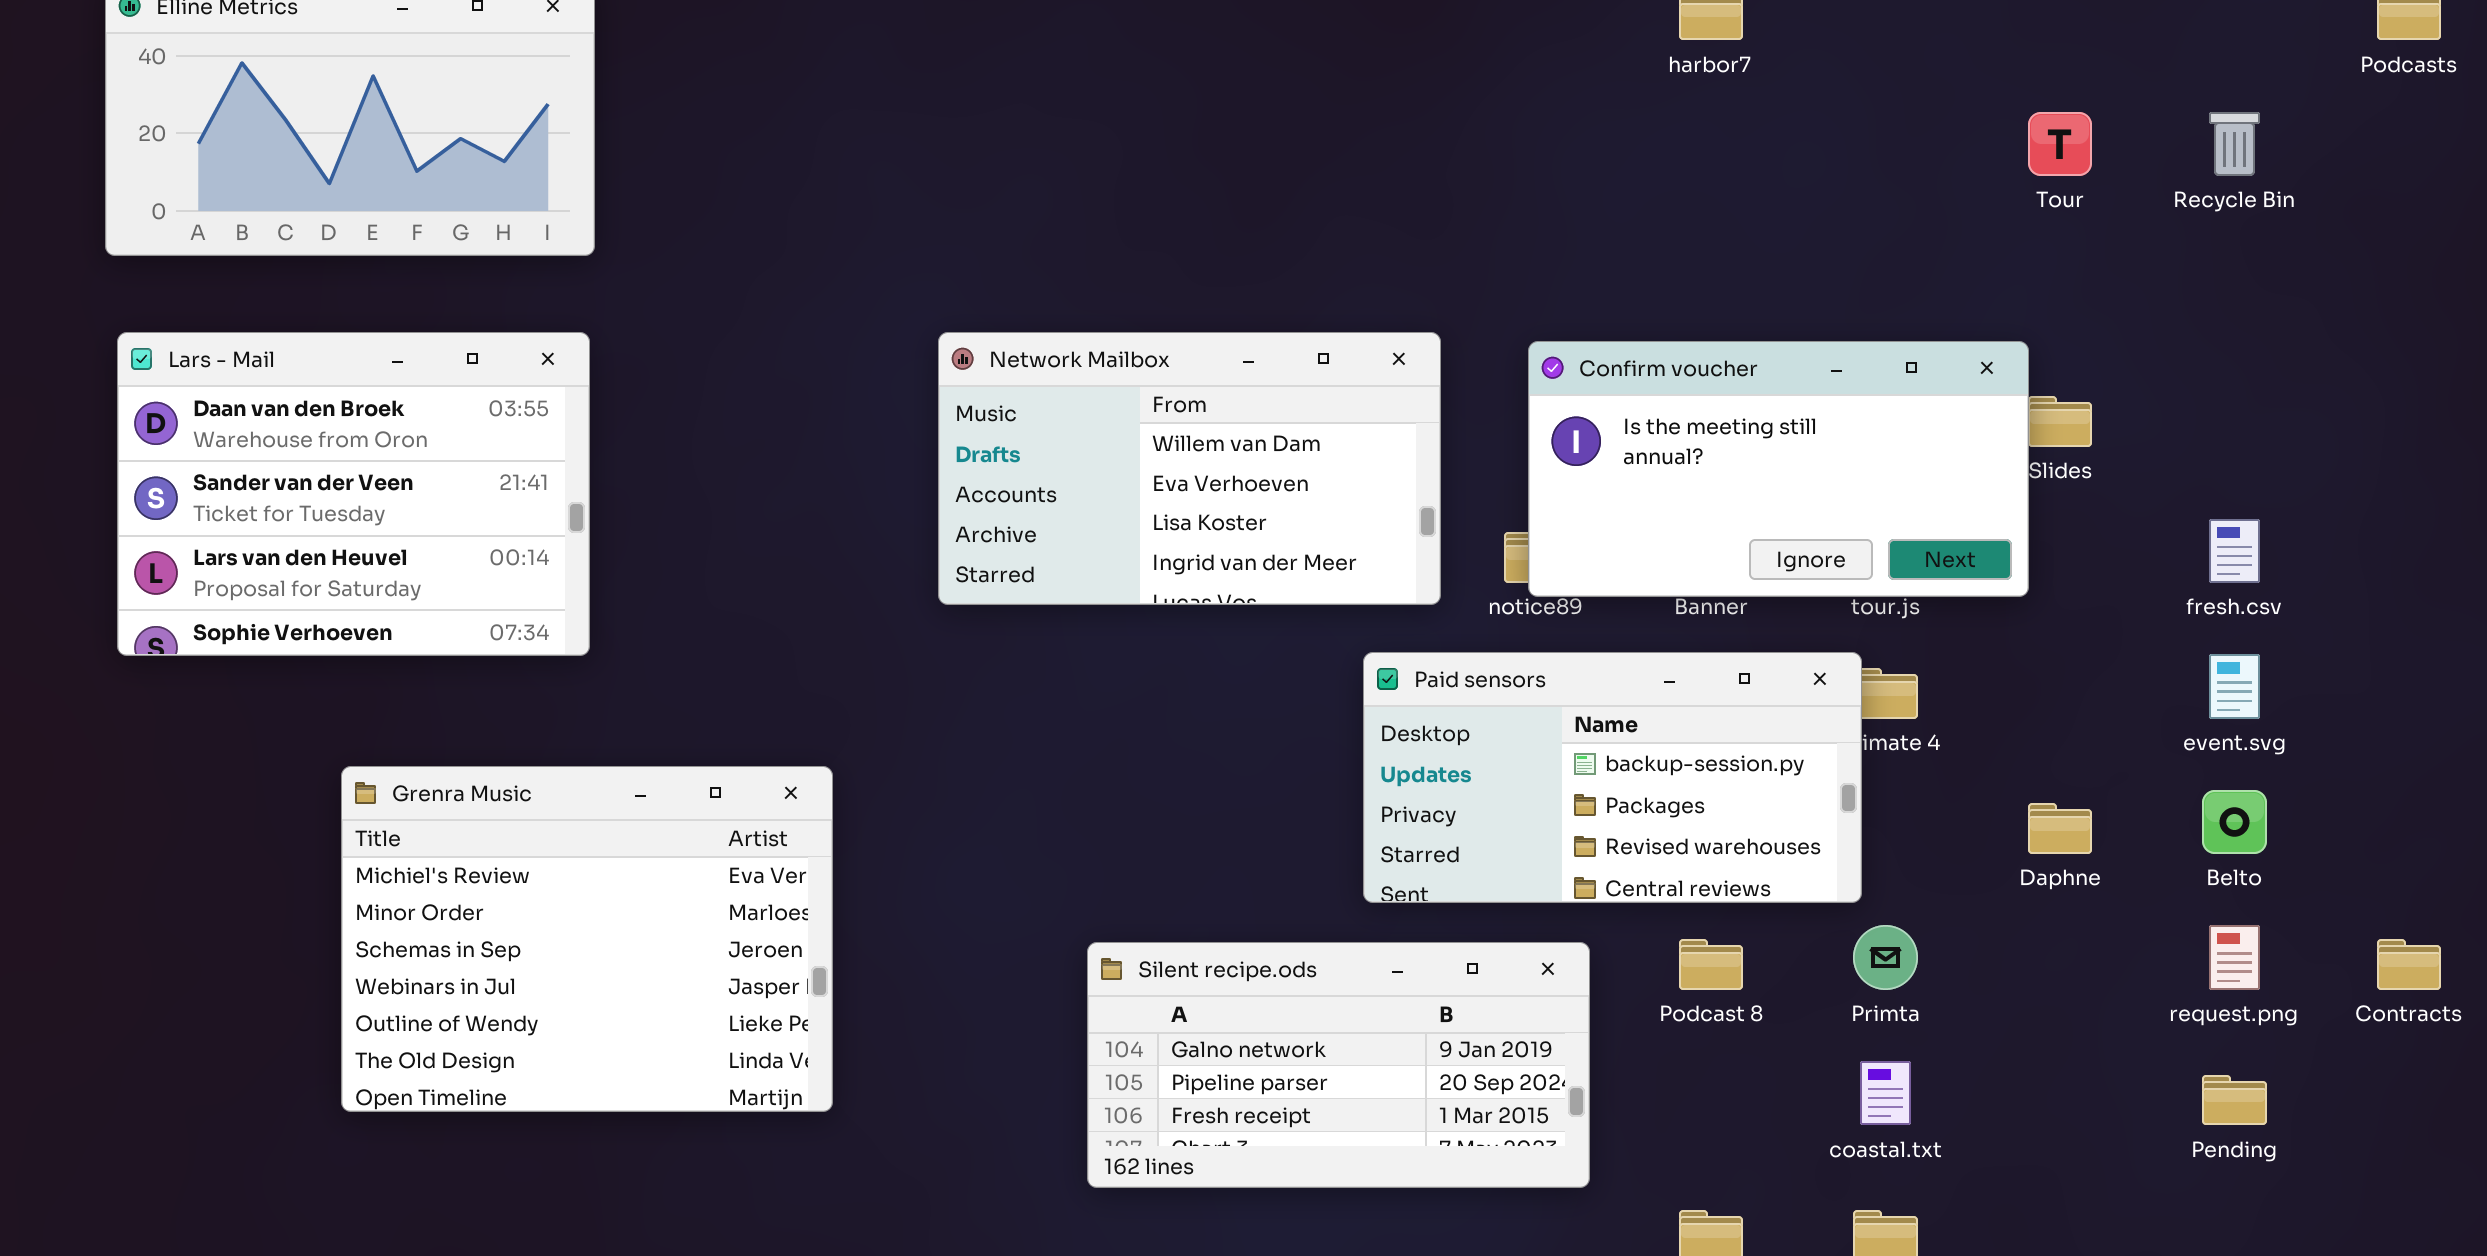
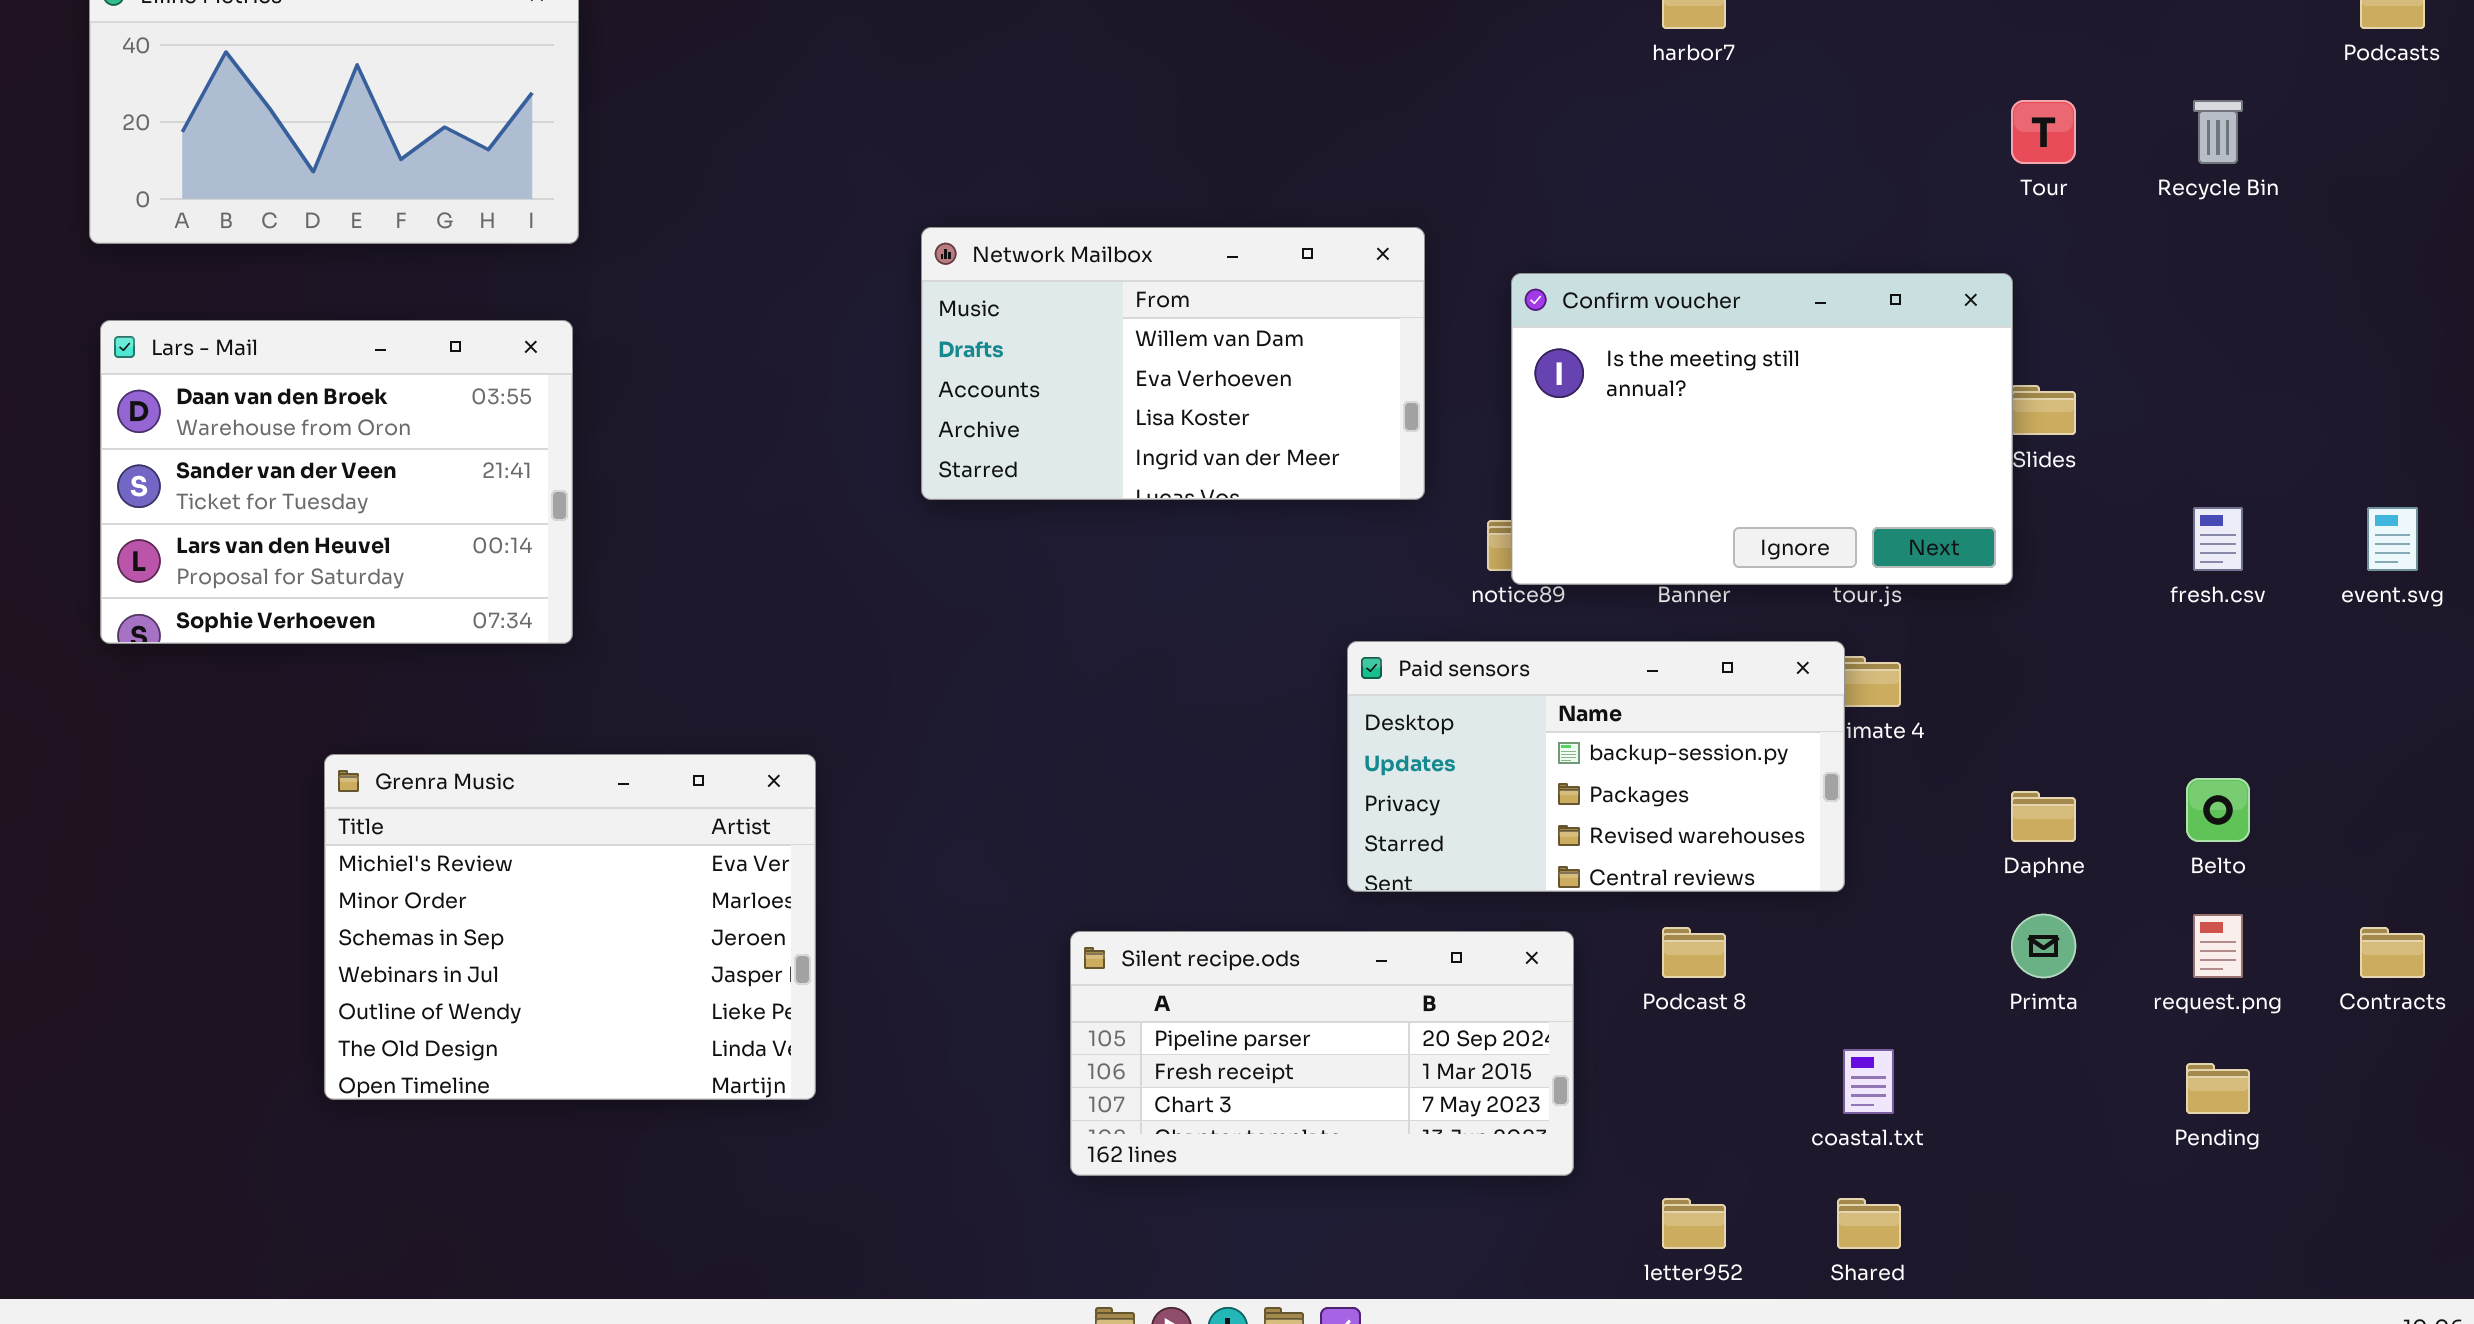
Network Mailbox: [938,332,1441,605] -> [921,227,1425,500], moved
Confirm voucher: [1528,341,2029,597] -> [1511,273,2013,585], resized
event.svg: [2209,654,2260,719] -> [2367,507,2418,571], moved
Primta: [1853,925,1918,990] -> [2011,914,2076,978], moved
Silent recipe.ods: [1087,942,1590,1188] -> [1070,931,1574,1176], scrolled down 1 row

